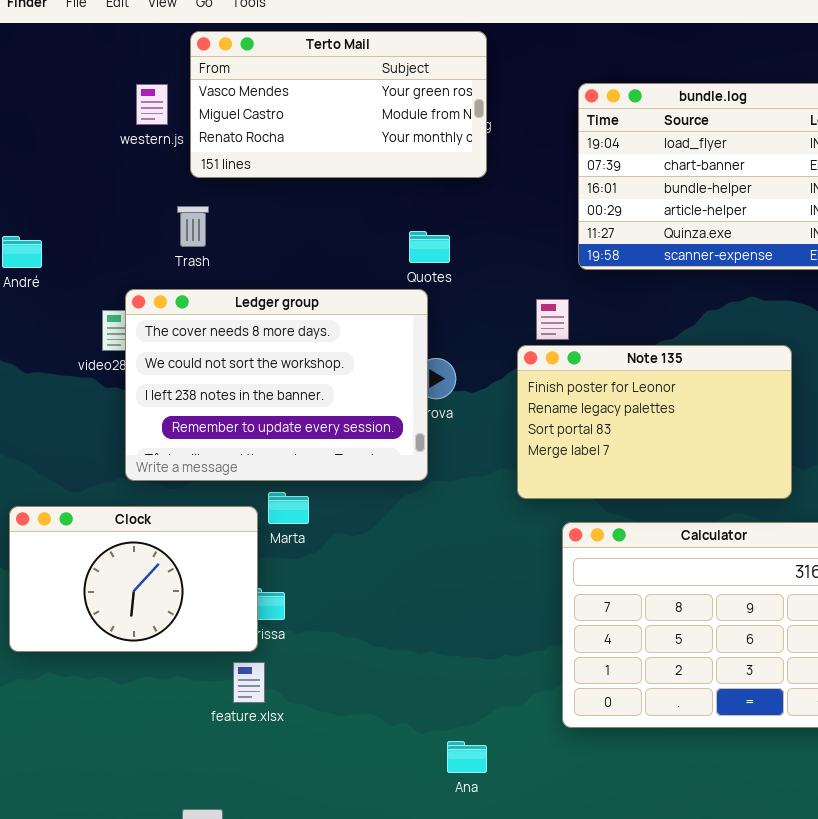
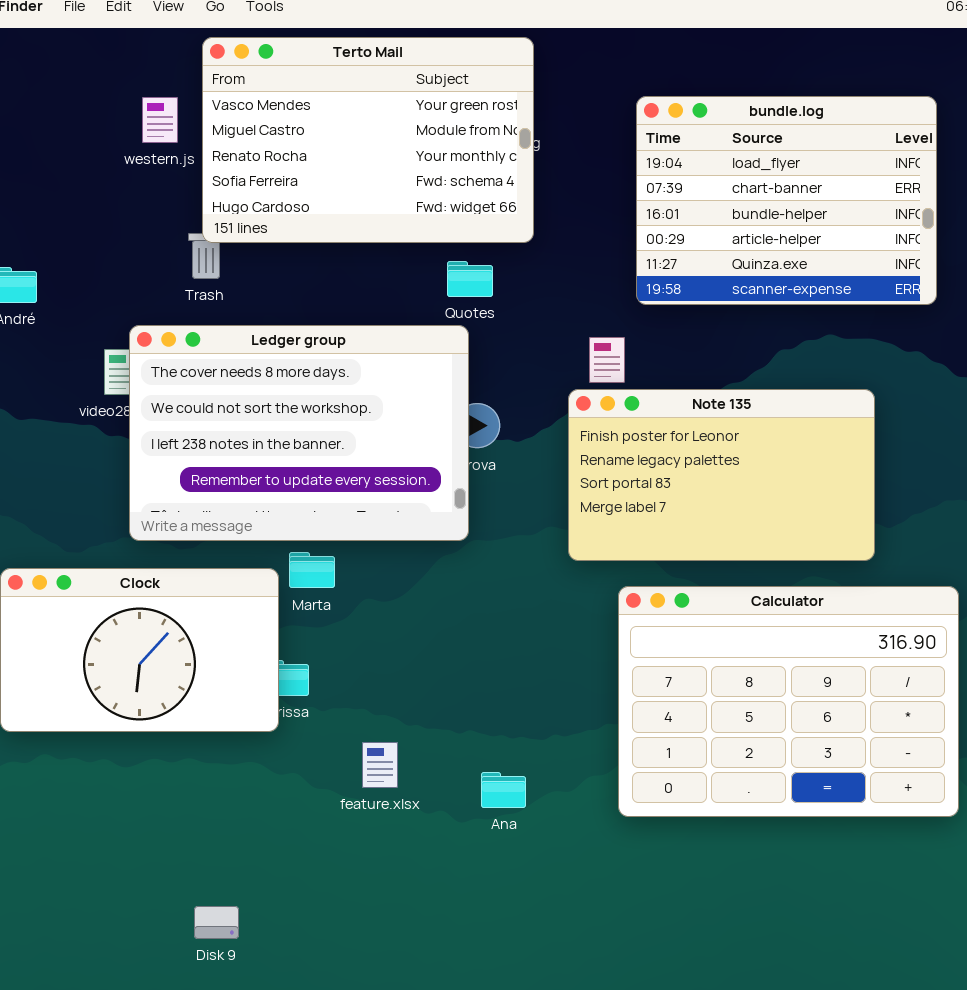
Terto Mail: [190,31,487,178] -> [202,37,534,243], resized
feature.xlsx: [233,662,265,703] -> [362,742,398,788], moved
Ana: [447,741,487,773] -> [481,772,526,808], moved

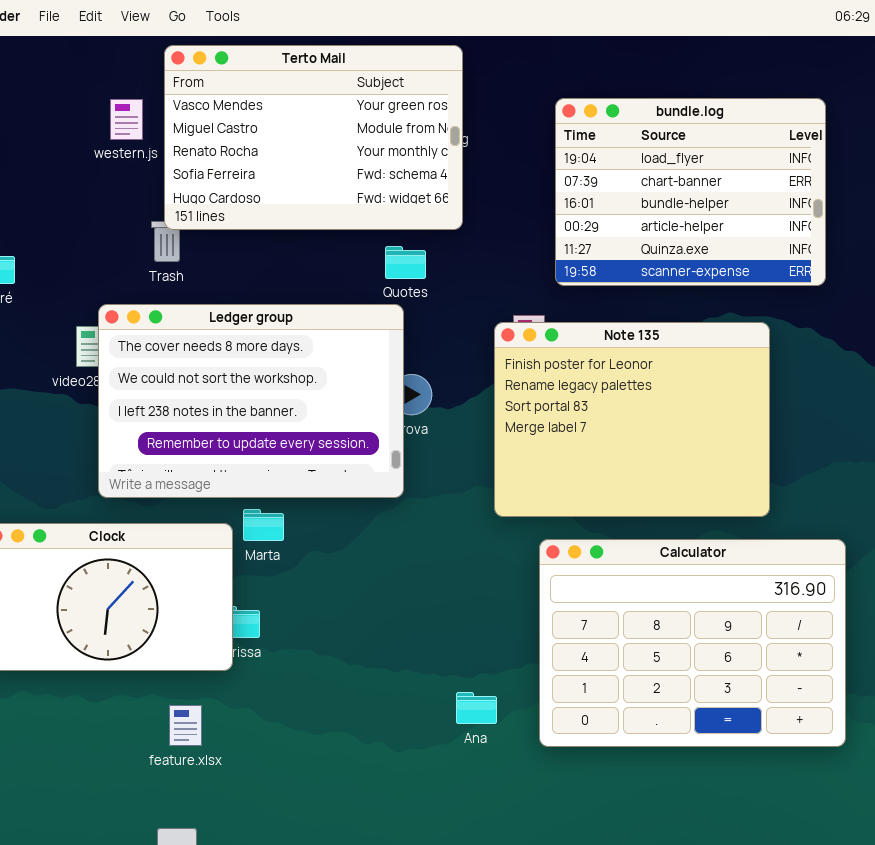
Note 135: [568,389,875,561] -> [494,322,770,517], resized
feature.xlsx: [362,742,398,788] -> [169,705,202,746], moved
Ana: [481,772,526,808] -> [456,692,497,724], moved

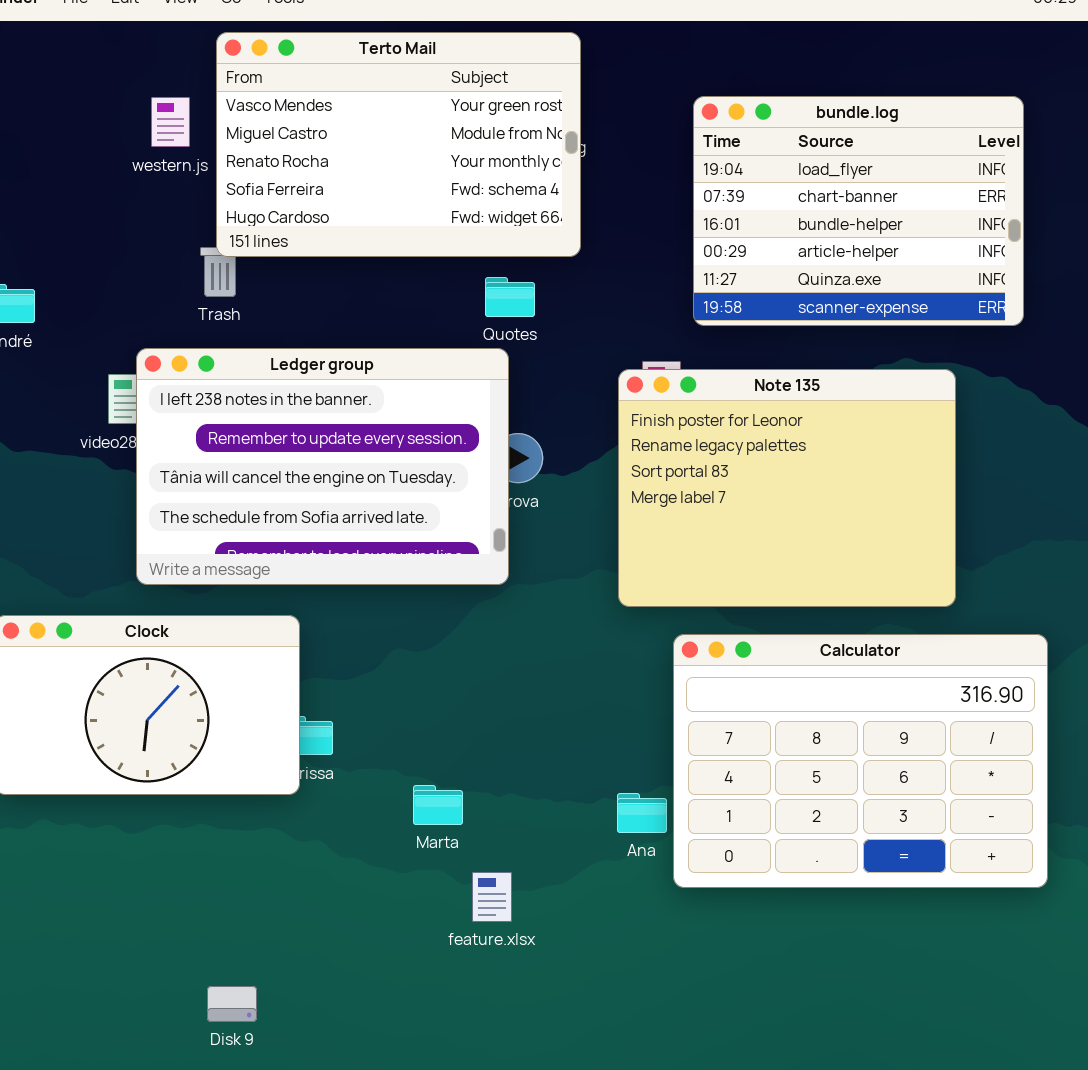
Ledger group: [98,304,404,498] -> [136,348,509,585], scrolled down 2 rows
Marta: [243,509,284,541] -> [413,785,463,825], moved
Ana: [456,692,497,724] -> [617,793,667,833], moved
feature.xlsx: [169,705,202,746] -> [472,872,512,922], moved

